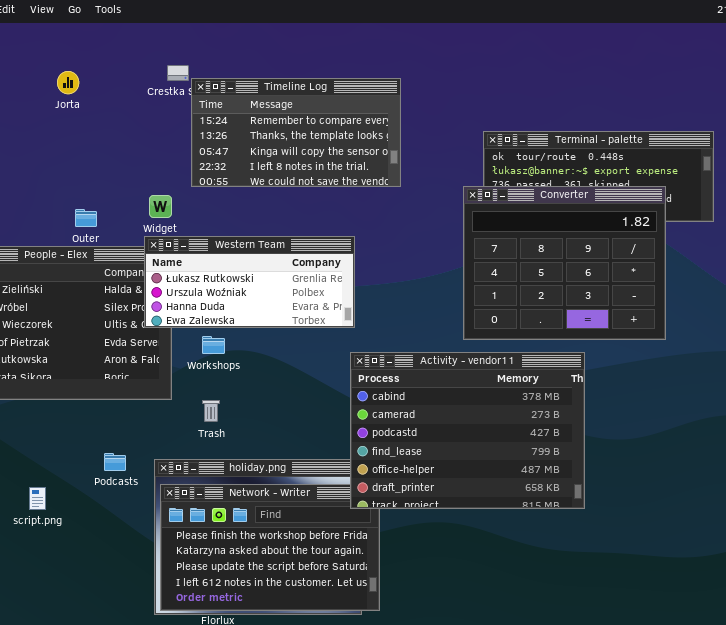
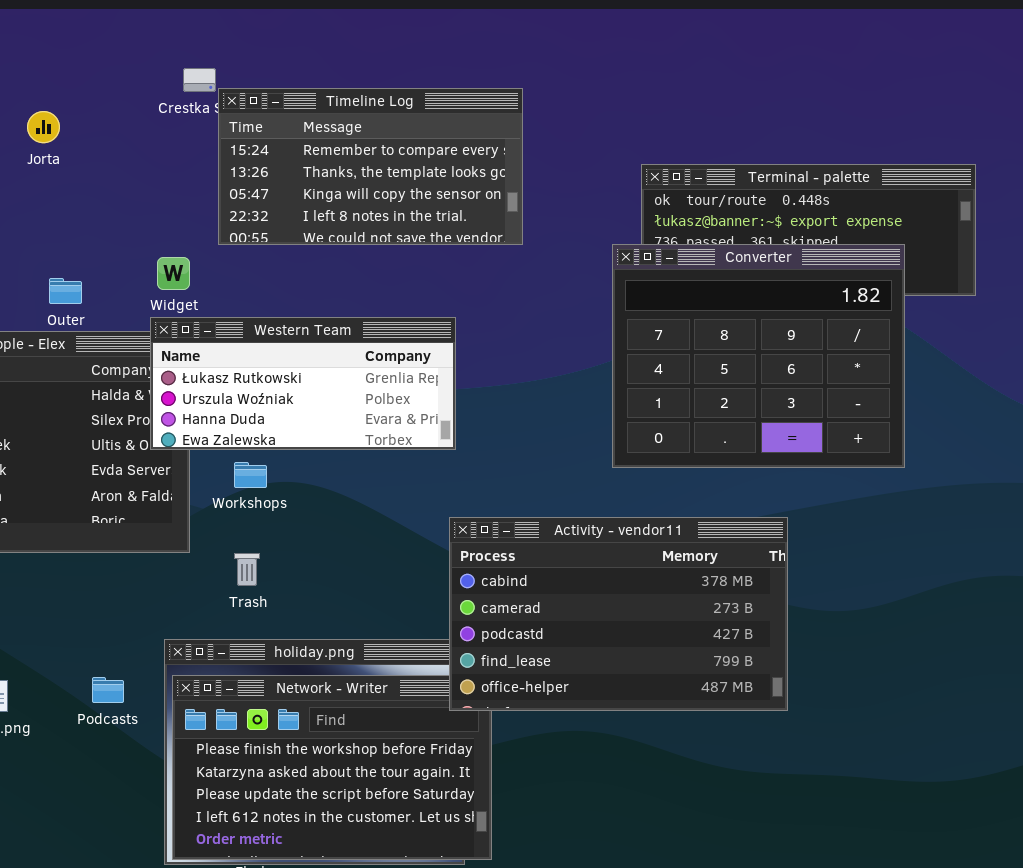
Jorta: [57,71,79,94] -> [27,111,60,143], moved
Activity - vendor11: [350,352,585,509] -> [449,517,788,711], resized
Podcasts: [104,453,126,471] -> [92,677,124,703], moved

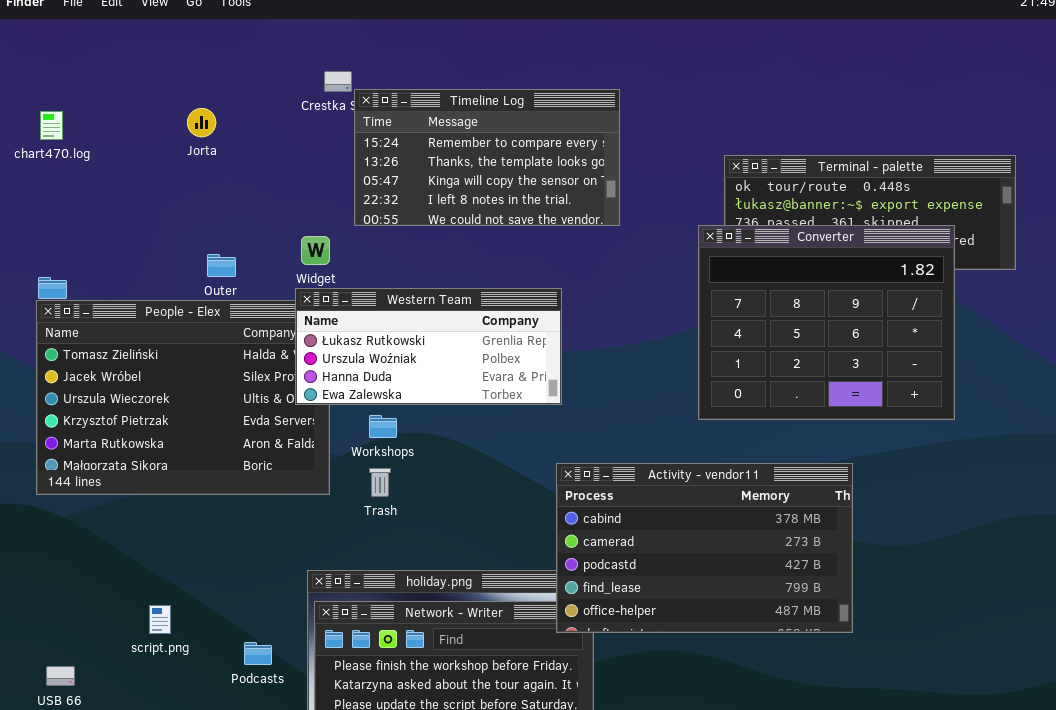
Trash: [234,553,260,586] -> [369,468,391,497], moved
Podcasts: [92,677,124,703] -> [244,642,272,665], moved

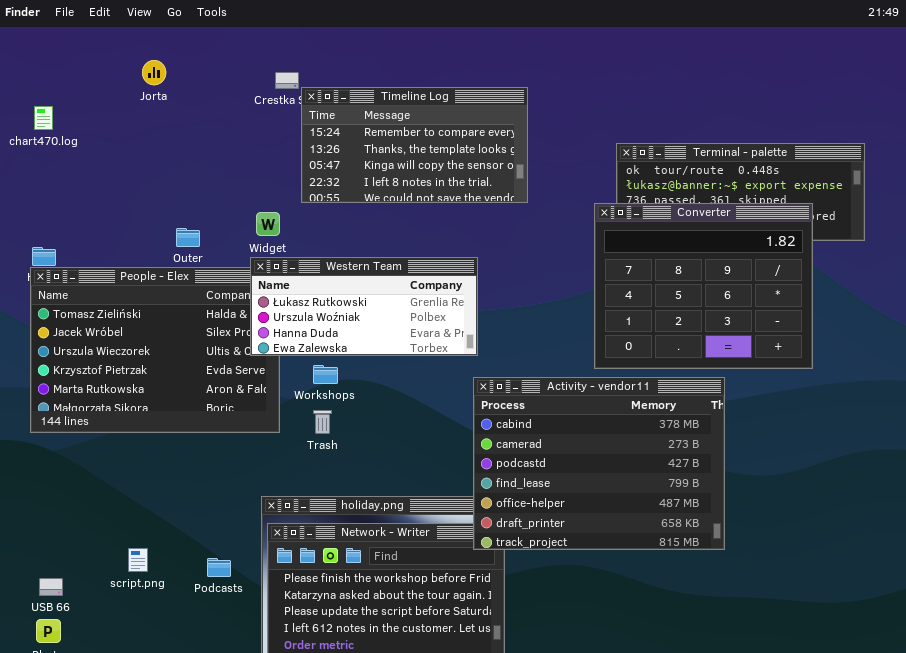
Jorta: [187,108,216,137] -> [142,60,166,85], moved
Activity - vendor11: [556,463,853,633] -> [473,377,725,550], resized
script.png: [149,605,171,634] -> [128,548,148,572], moved

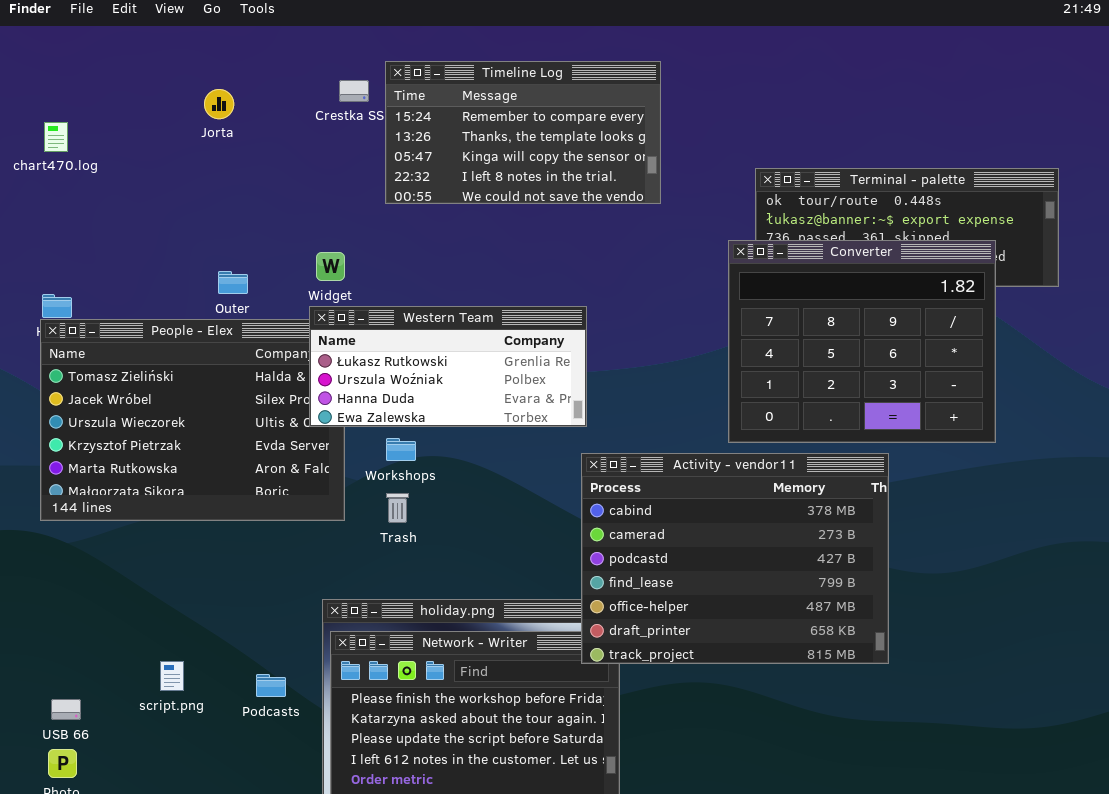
Jorta: [142,60,166,85] -> [204,89,234,119], moved
Timeline Log: [301,87,528,203] -> [385,61,661,204], moved

